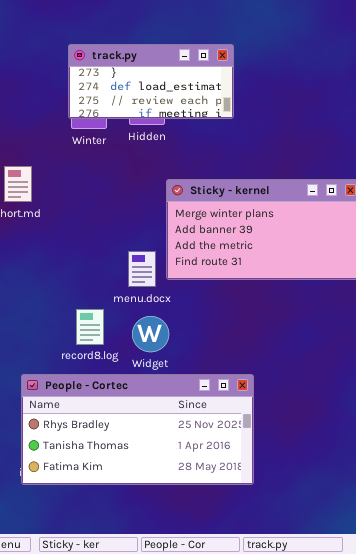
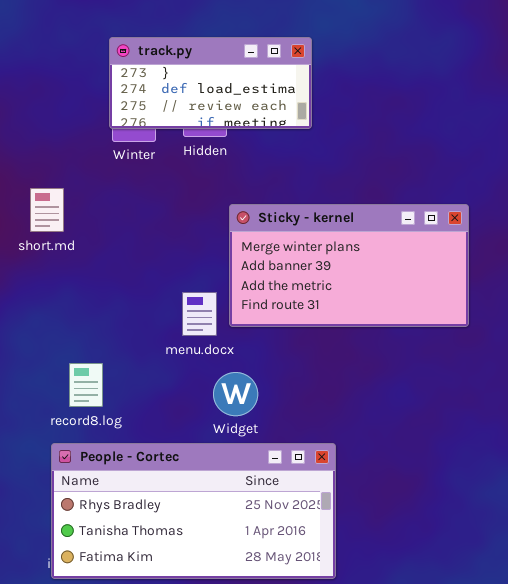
record8.log: [76,309,104,345] -> [69,363,103,407], moved
Widget: [132,316,169,352] -> [213,372,258,416], moved

